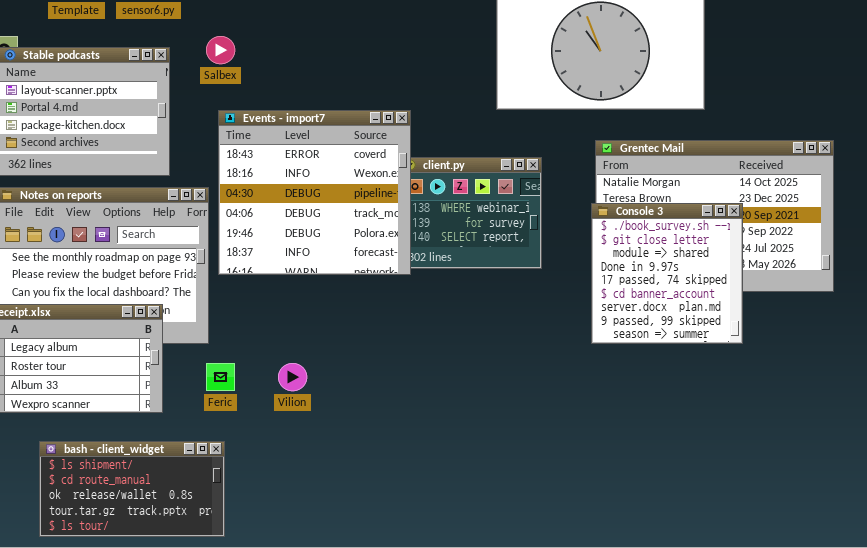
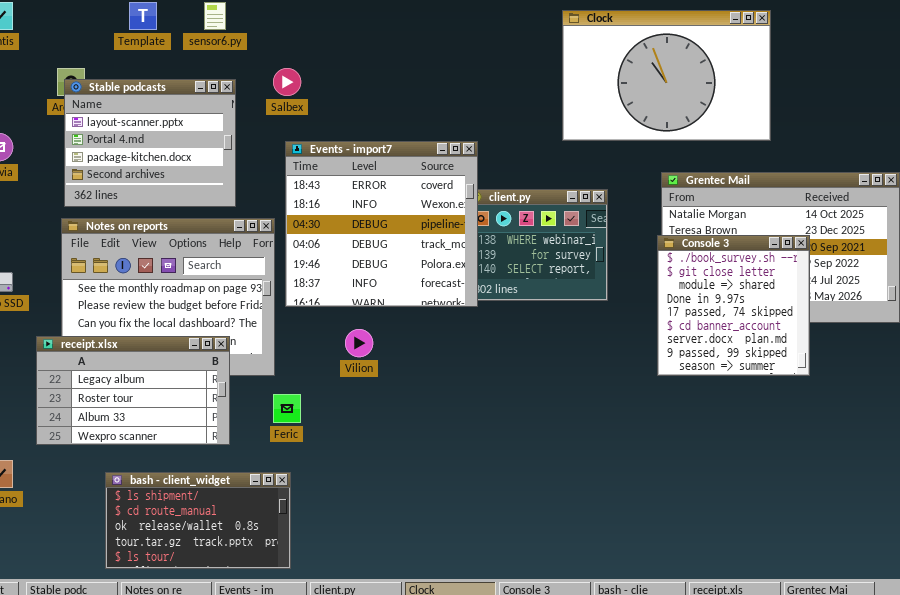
Vilion: [278,363,307,391] -> [345,329,373,357], moved

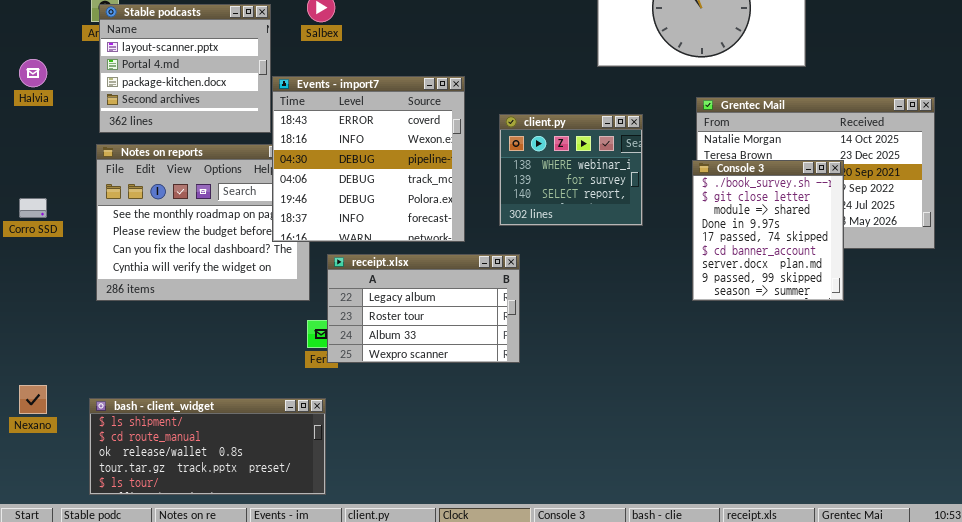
Events - import7: [285,141,478,307] -> [272,76,465,242], moved
receipt.xlsx: [36,336,230,445] -> [327,254,520,363], moved
bash - client_widget: [105,472,291,569] -> [89,398,326,495], resized

